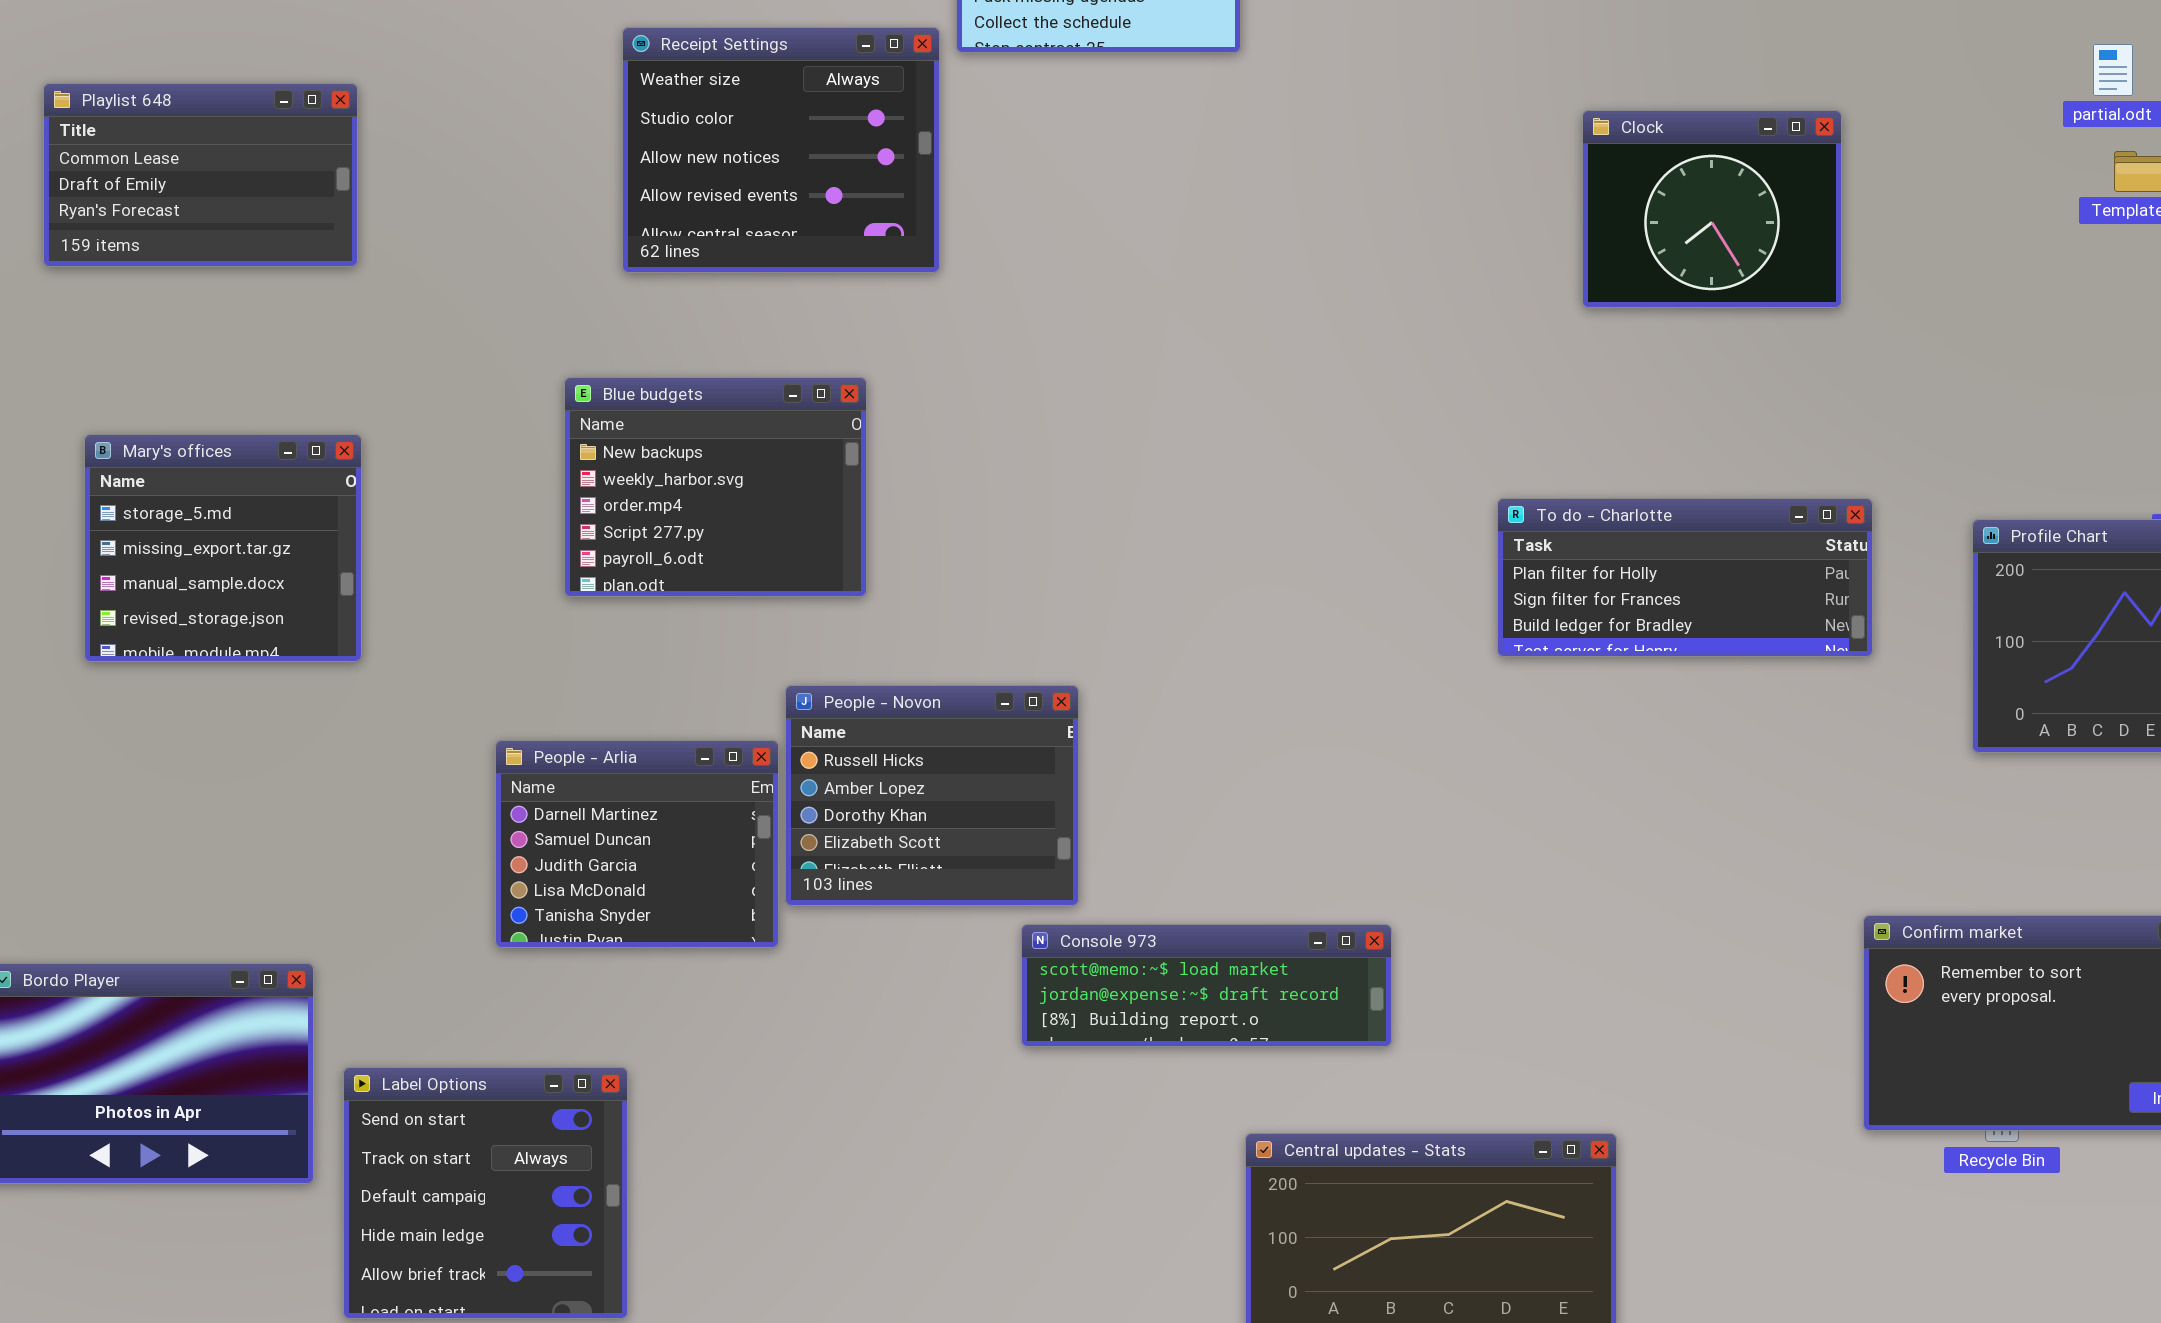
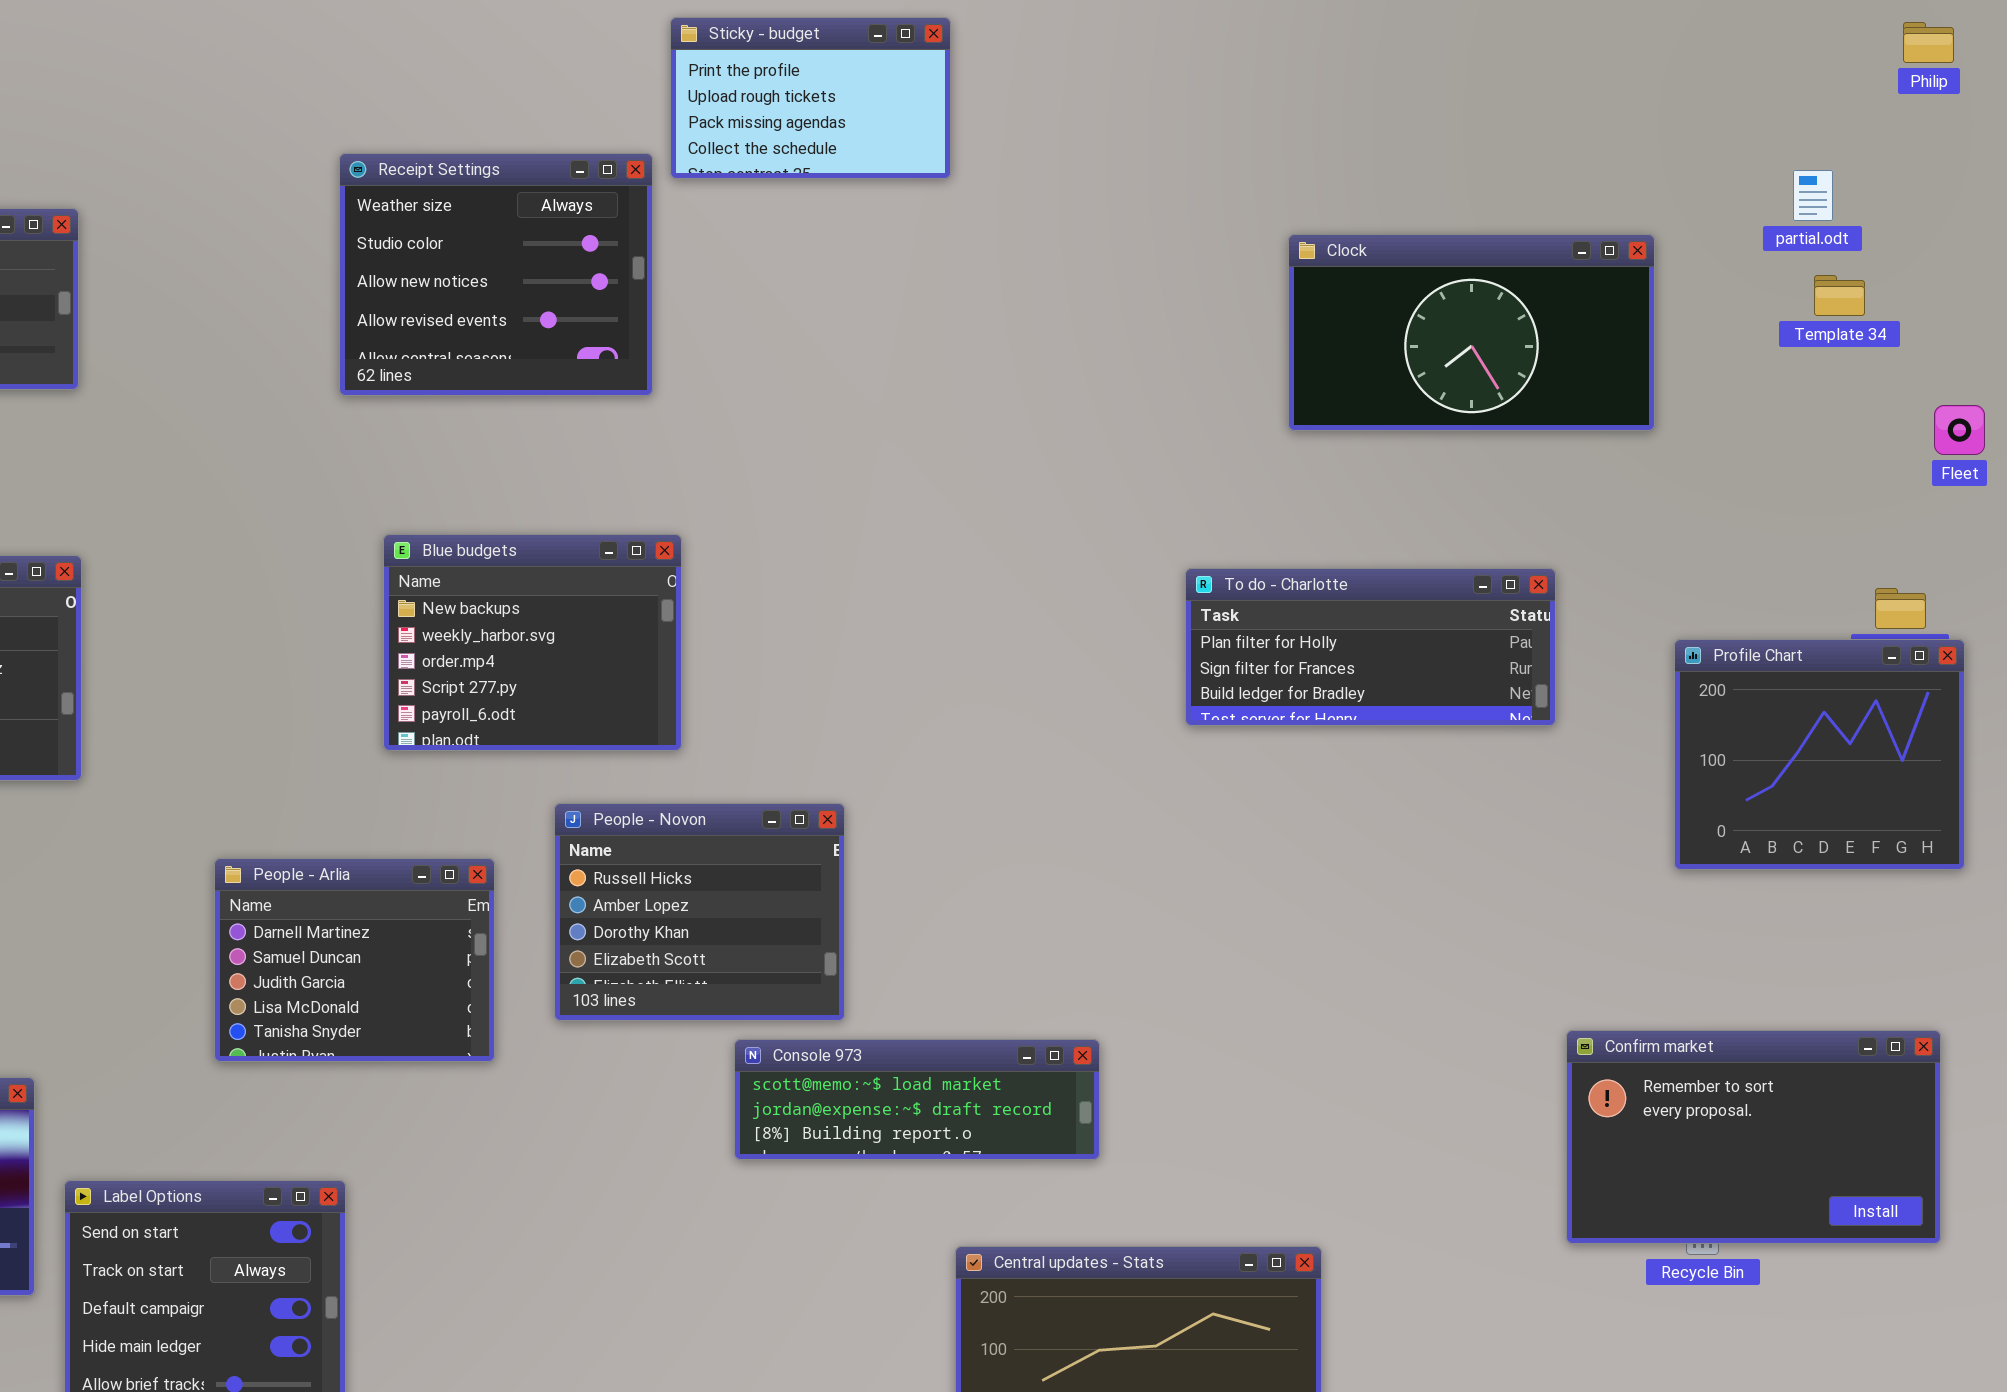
Clock: [1582,110,1842,308] -> [1288,234,1655,431], resized
Blue budgets: [564,377,867,597] -> [383,534,682,751], moved
To do - Charlotte: [1497,498,1873,657] -> [1185,568,1556,726], moved
People - Novon: [785,685,1079,906] -> [554,803,845,1021], moved

